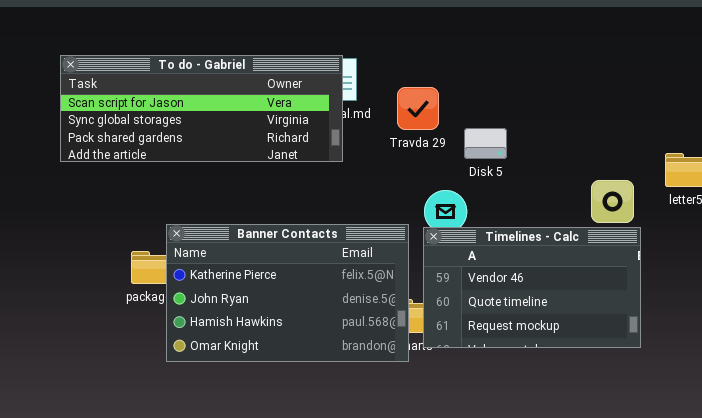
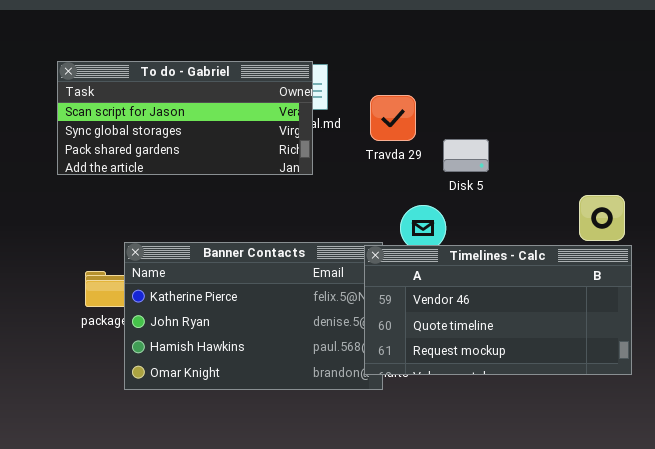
To do - Gabriel: [60,55,343,162] -> [57,61,313,175], resized
Timelines - Calc: [423,227,641,348] -> [364,245,632,375], resized

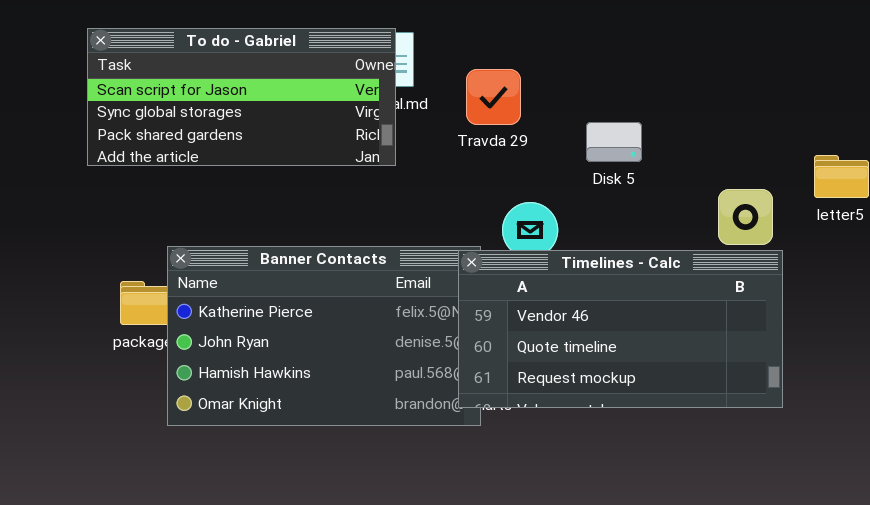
Disk 5: [443,139,489,172] -> [586,122,642,162], moved

